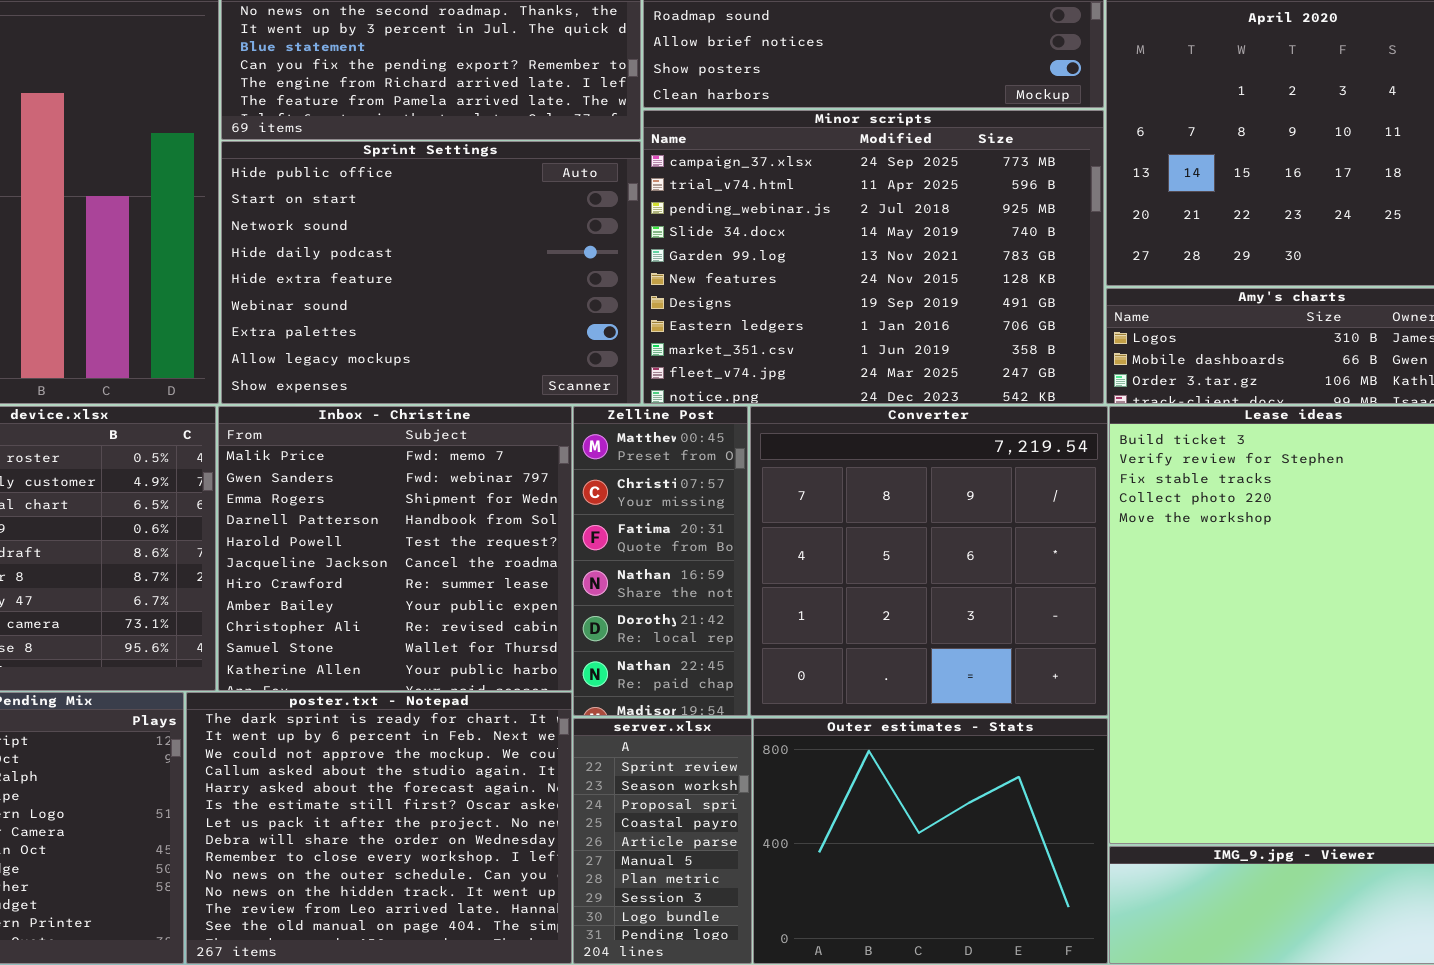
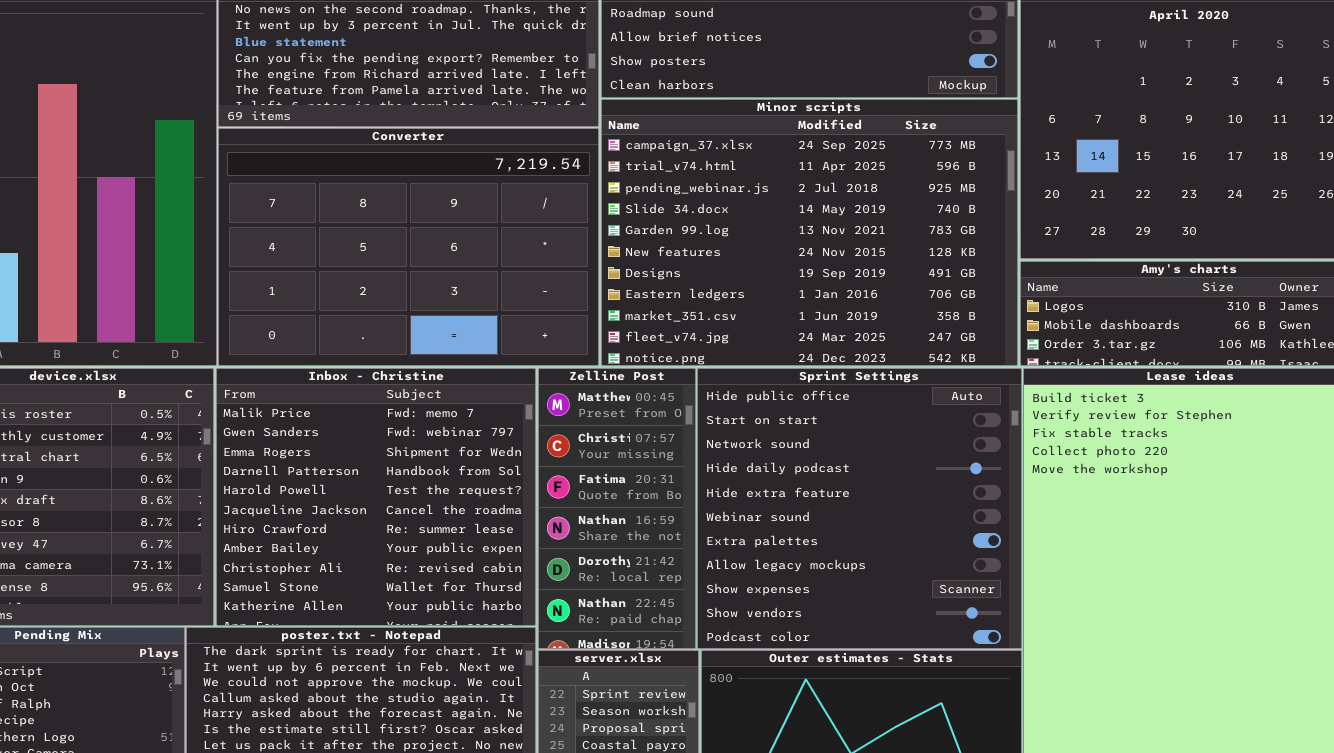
Sprint Settings: [221,141,641,404] -> [697,368,1022,649], moved, resized
Converter: [750,406,1108,716] -> [218,128,599,366], moved, resized

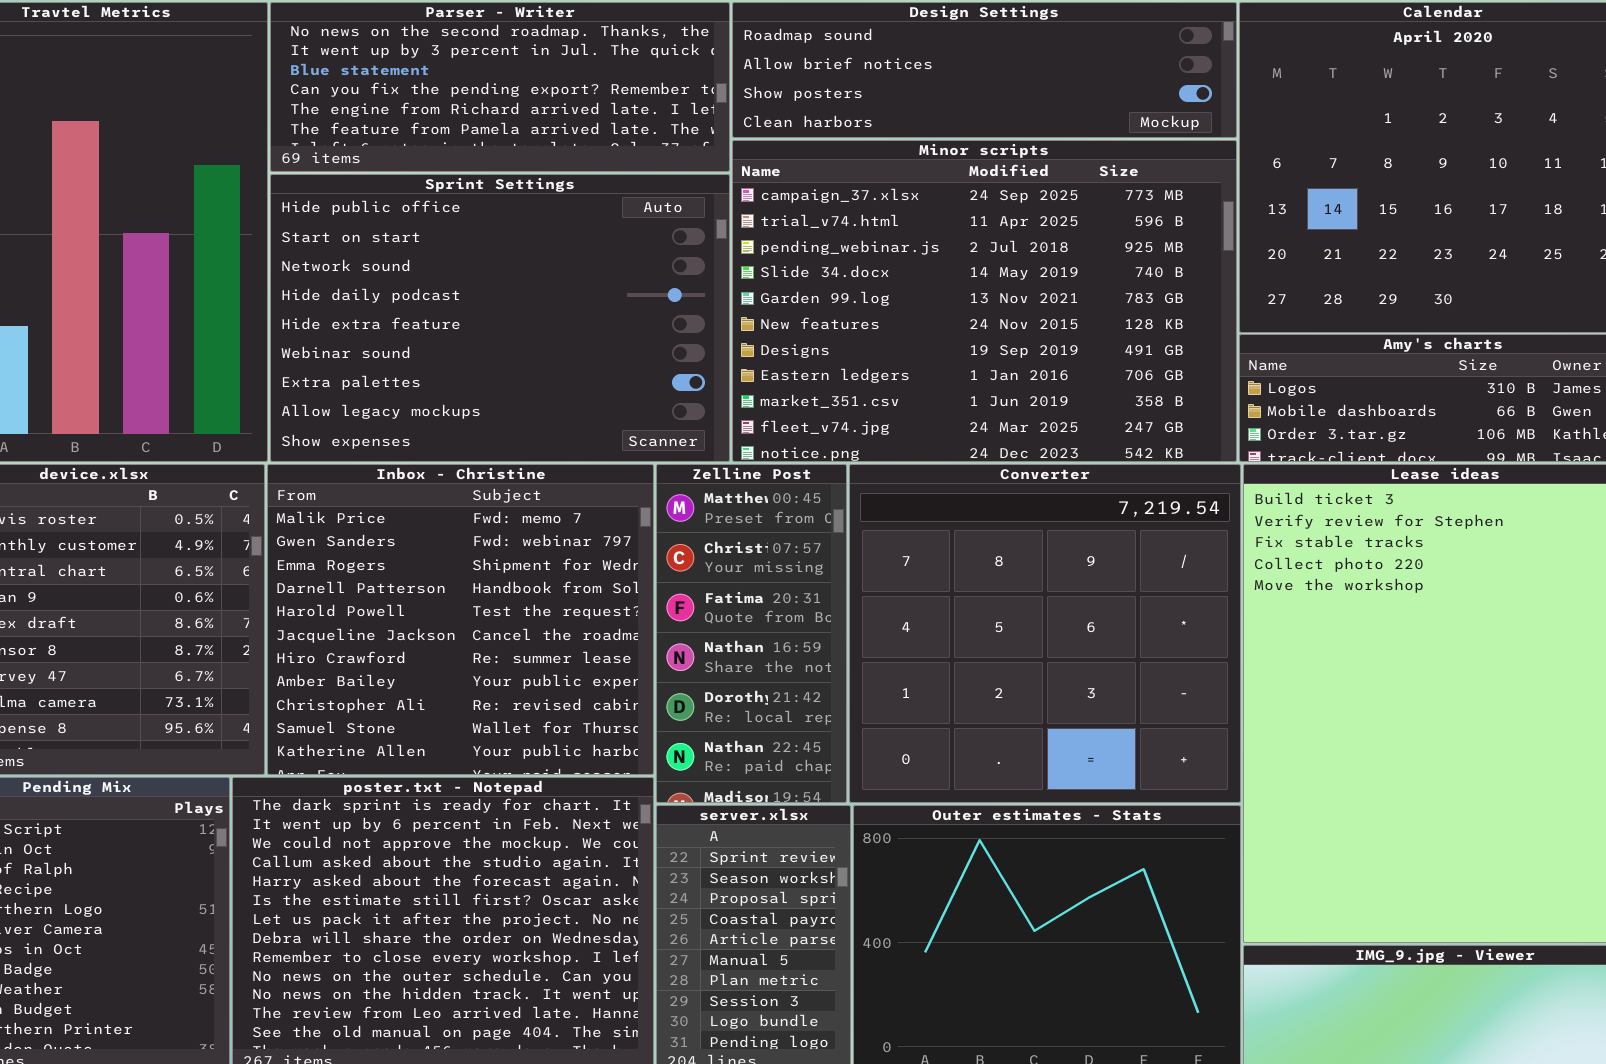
Converter: [218,128,599,366] -> [849,464,1241,803], moved, resized
Sprint Settings: [697,368,1022,649] -> [270,174,730,462], moved, resized

